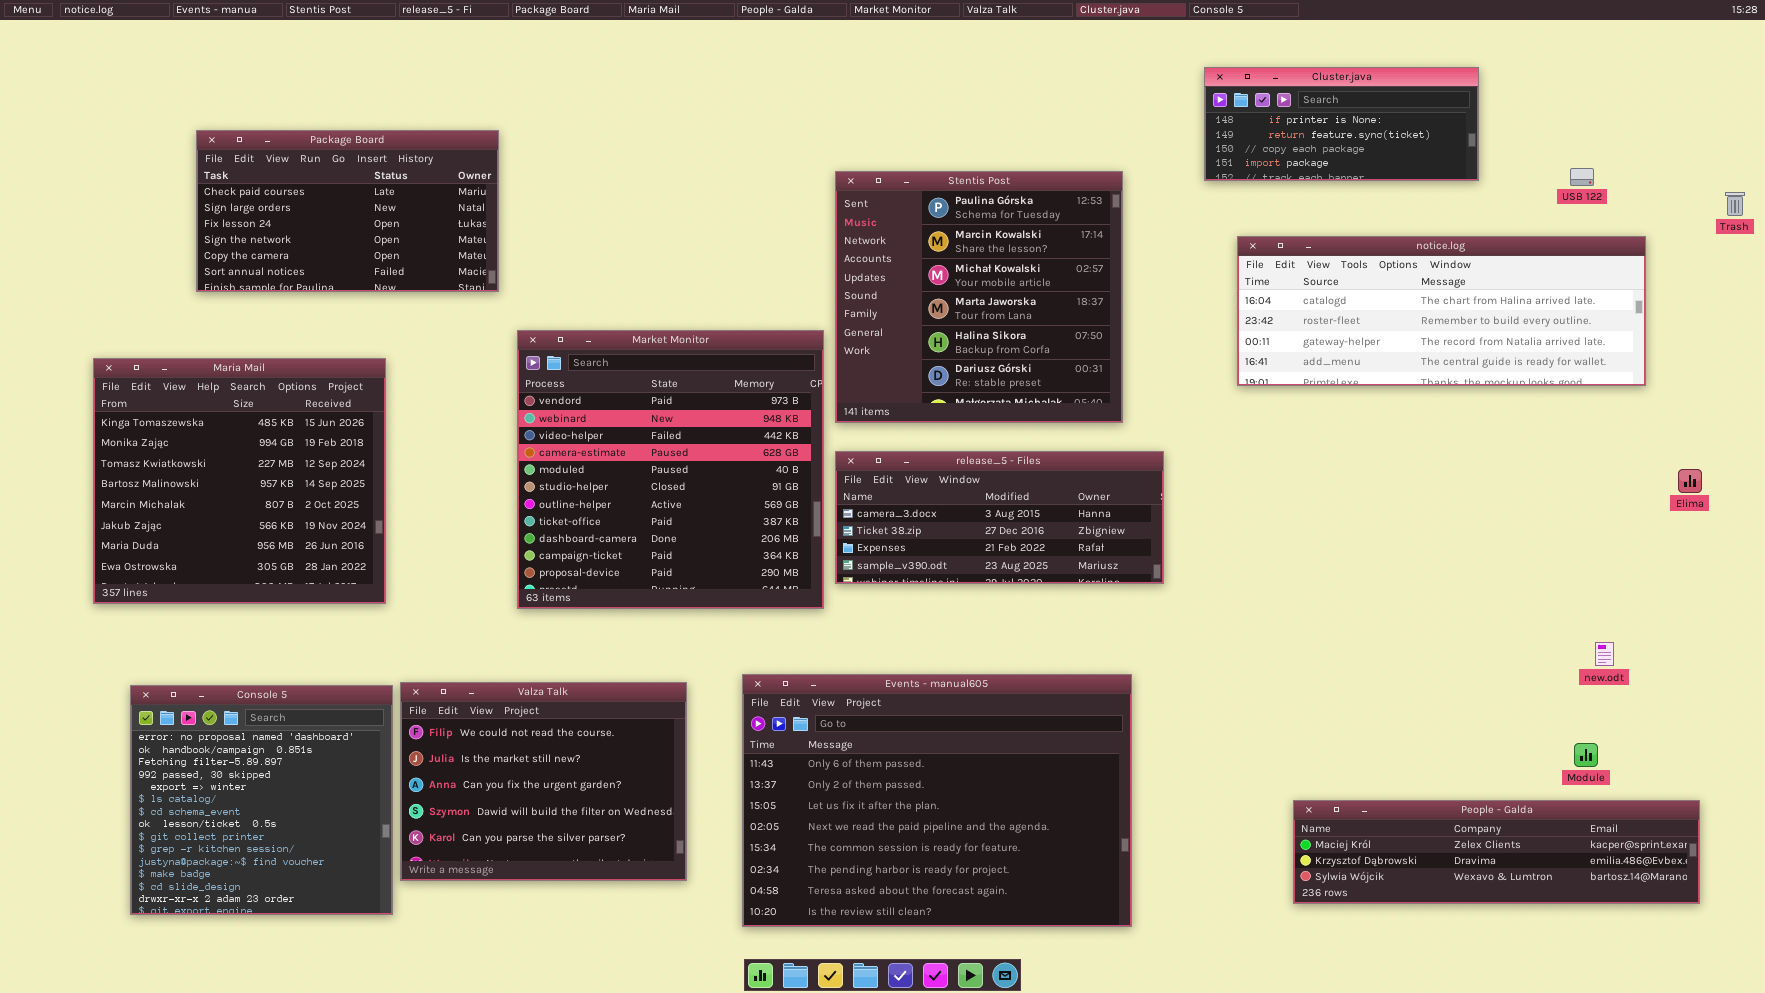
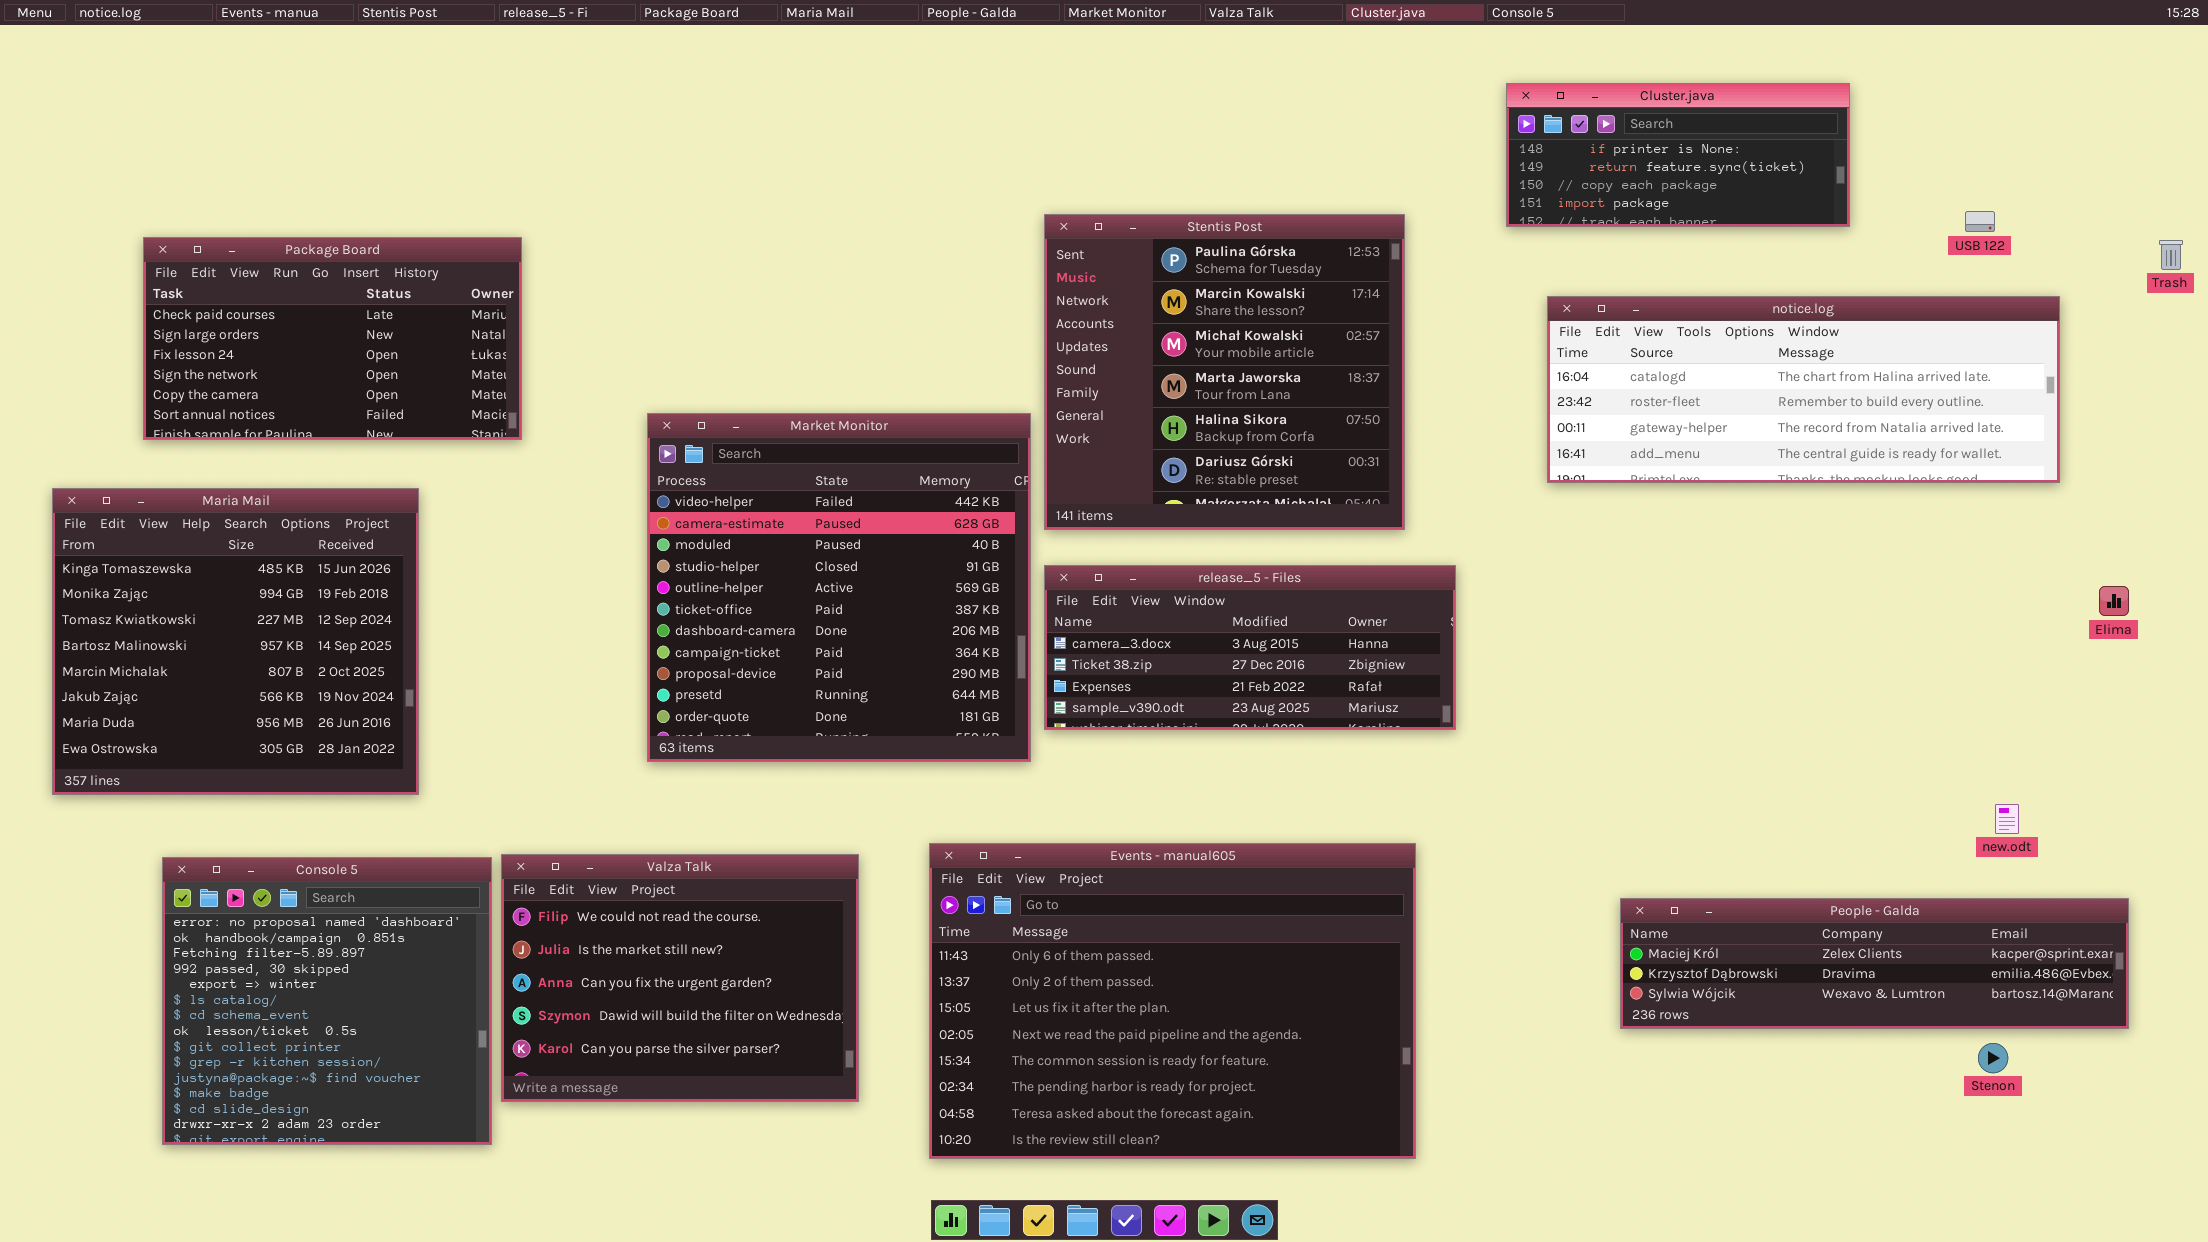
Package Board: [196,130,499,292] -> [143,237,522,440], moved
Market Monitor: [517,330,824,609] -> [647,413,1031,762], scrolled down 2 rows
Maria Mail: [93,358,386,604] -> [52,488,419,795], moved
People - Galda: [1293,800,1700,904] -> [1620,898,2129,1029], moved

